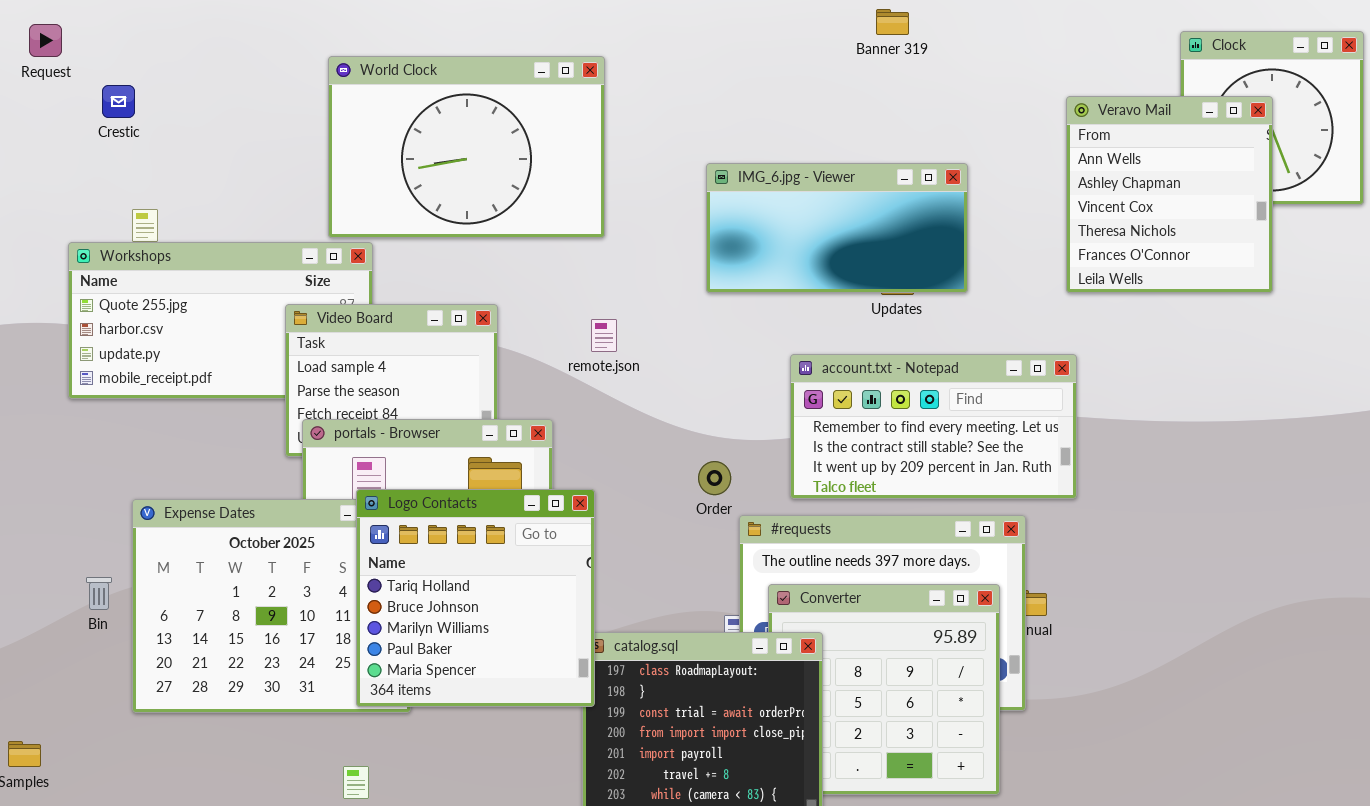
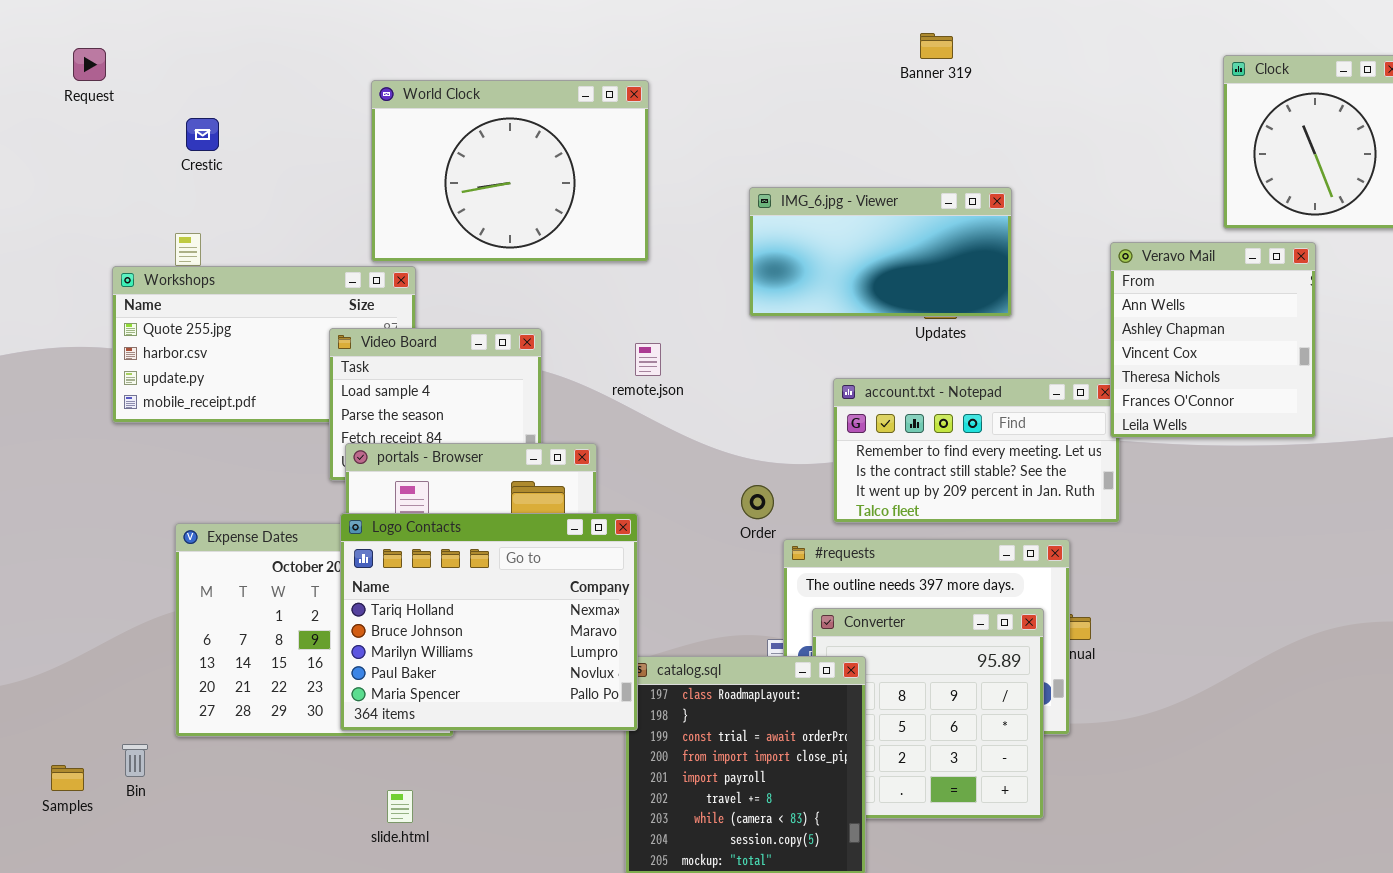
Crestic: [102,85,135,118] -> [186,118,219,151], moved
Veravo Mail: [1066,96,1273,293] -> [1110,242,1316,438], moved
Logo Contacts: [356,489,595,707] -> [340,513,638,731], resized
Bin: [86,577,112,610] -> [122,744,148,777], moved

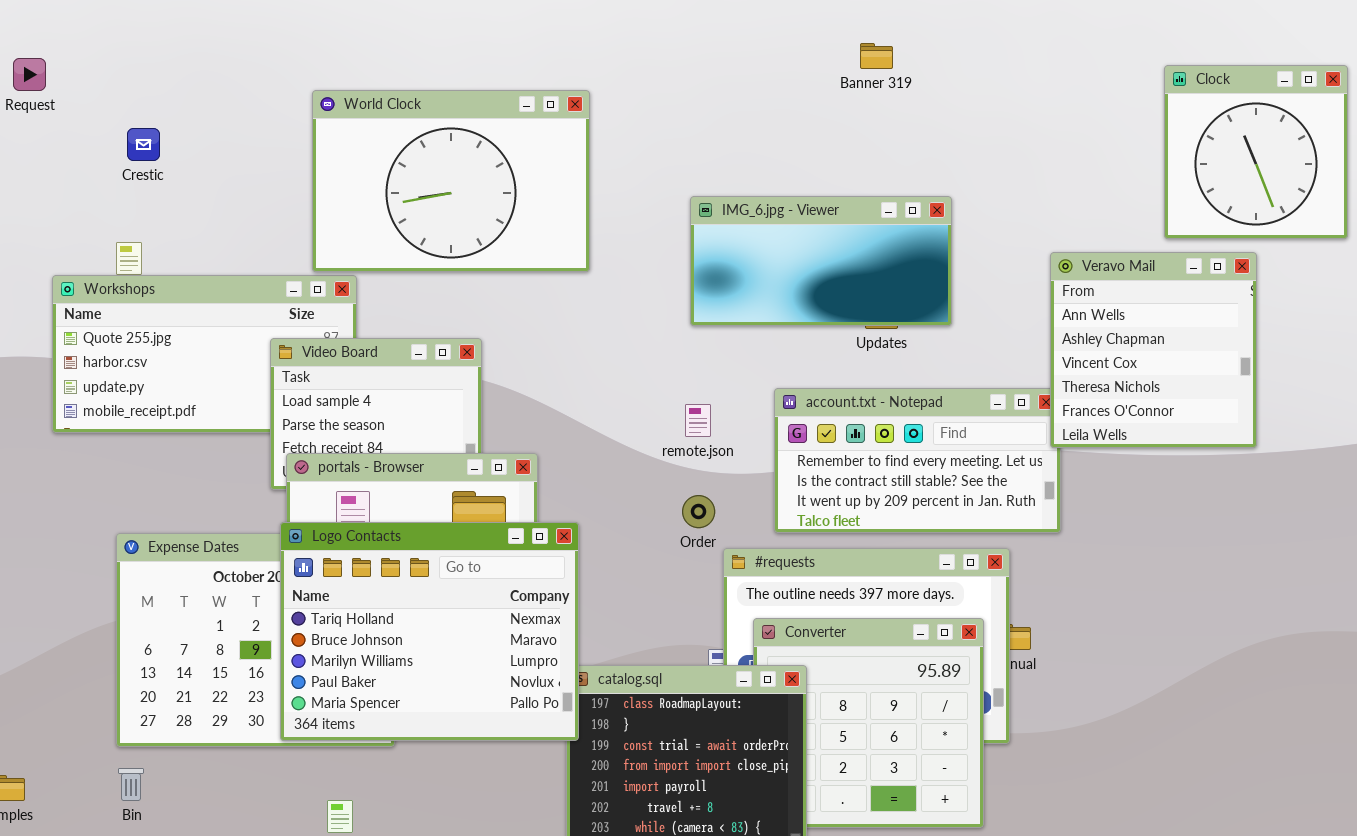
remote.json: [635,343,661,376] -> [685,404,711,437], moved
Bin: [122,744,148,777] -> [118,768,144,801], moved

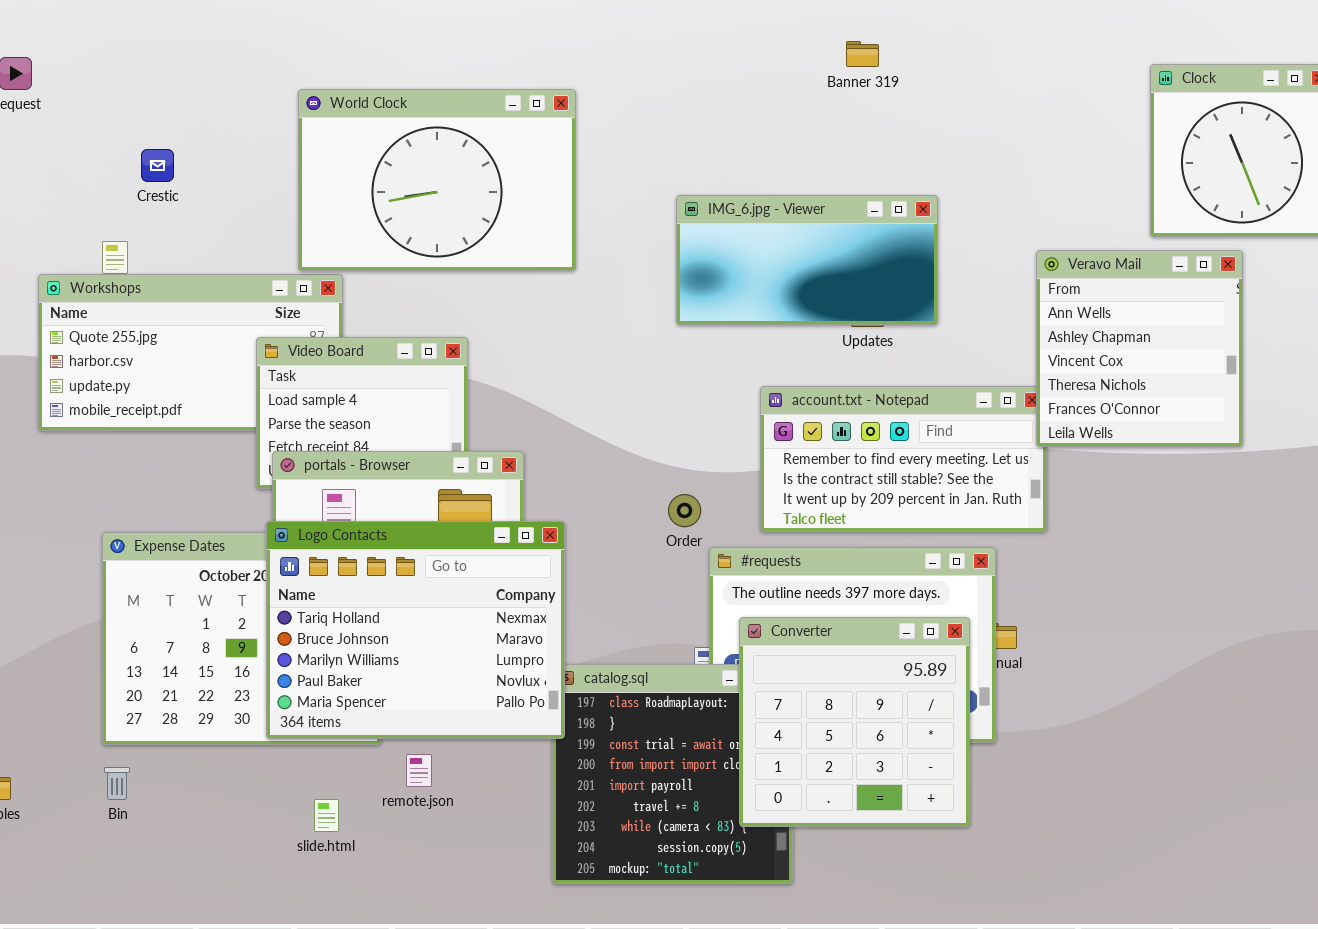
Crestic: [127,128,160,161] -> [141,149,174,182], moved
remote.json: [685,404,711,437] -> [406,754,432,787], moved
Converter: [753,618,984,828] -> [739,617,970,827], raised

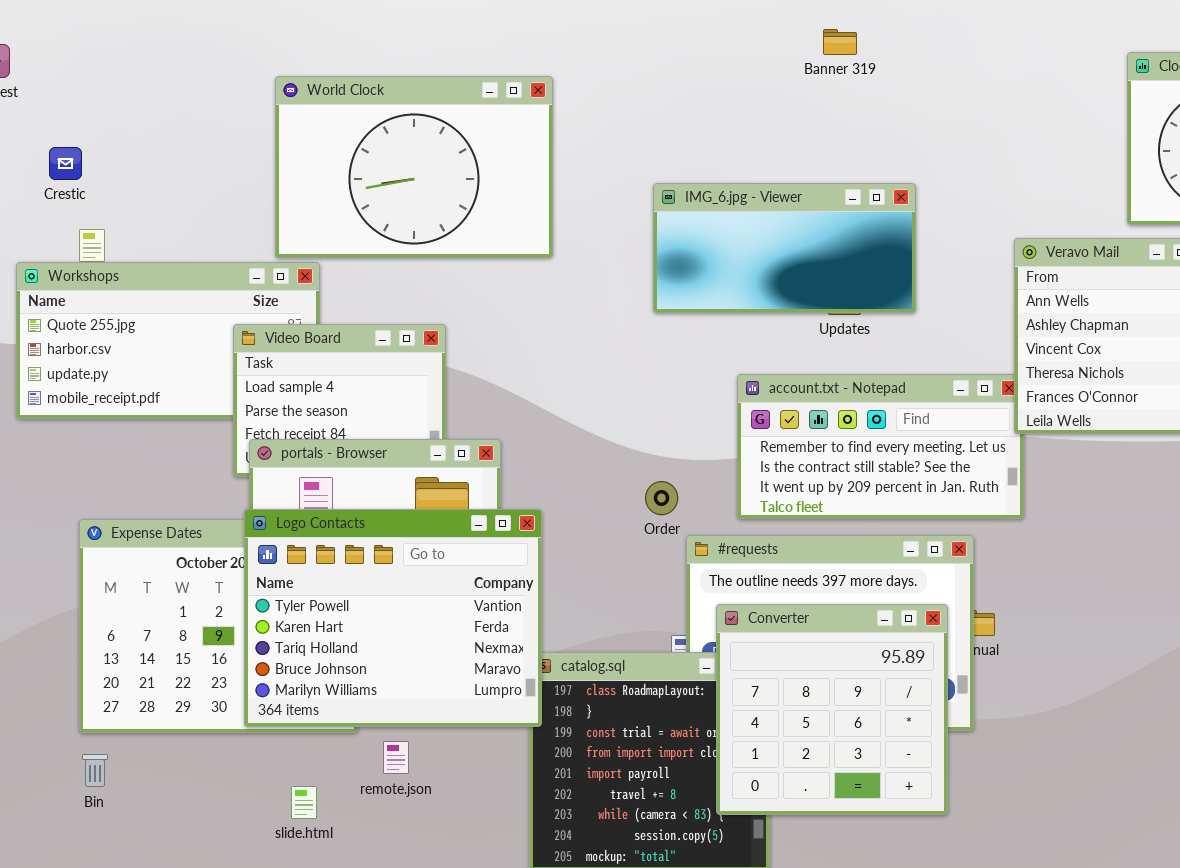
Crestic: [141,149,174,182] -> [49,147,82,180], moved
Logo Contacts: [266,521,565,739] -> [244,509,542,727], scrolled up 2 rows

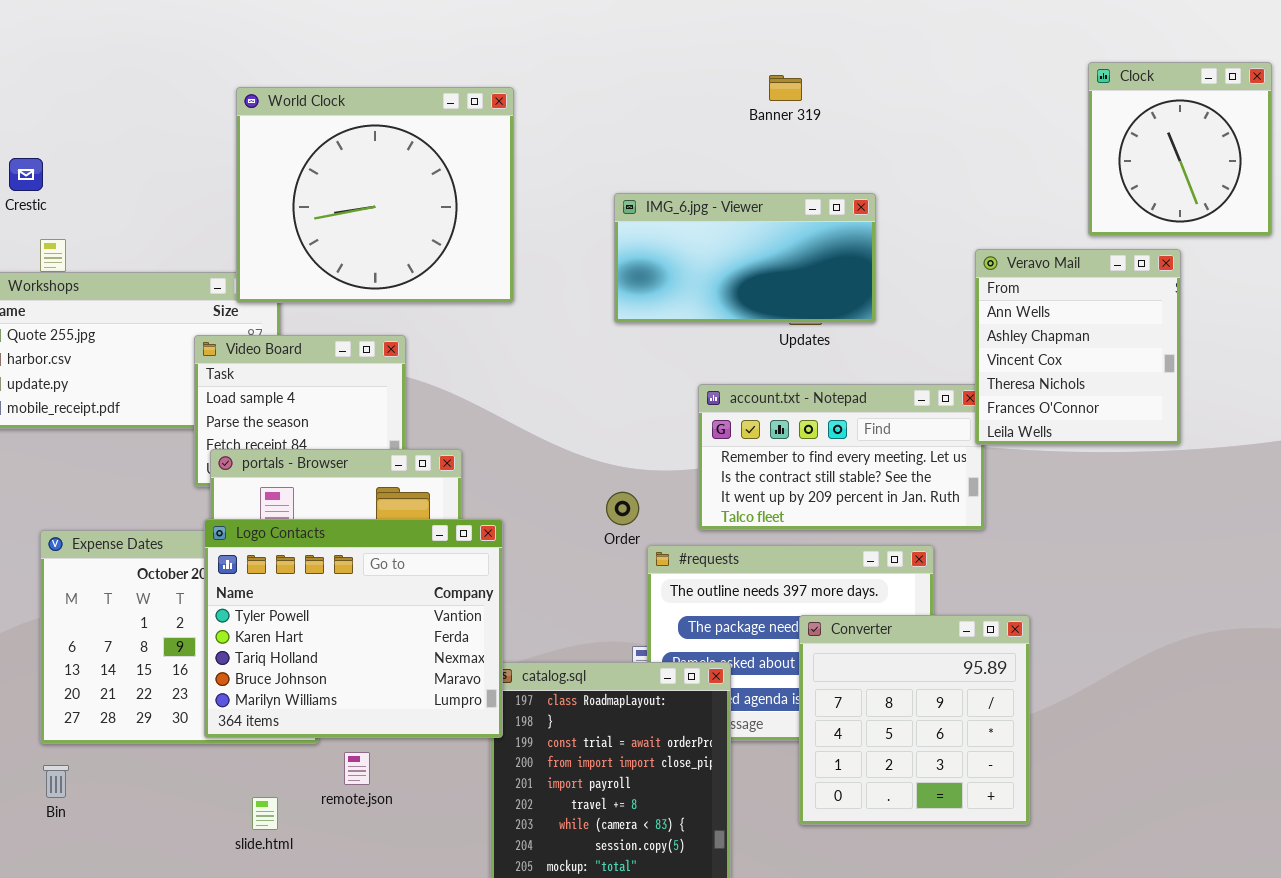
Banner 319: [823,29,857,55] -> [769,75,802,101], moved
World Clock: [275,76,553,258] -> [236,87,514,303], resized
Converter: [716,604,948,815] -> [799,615,1030,825], moved

